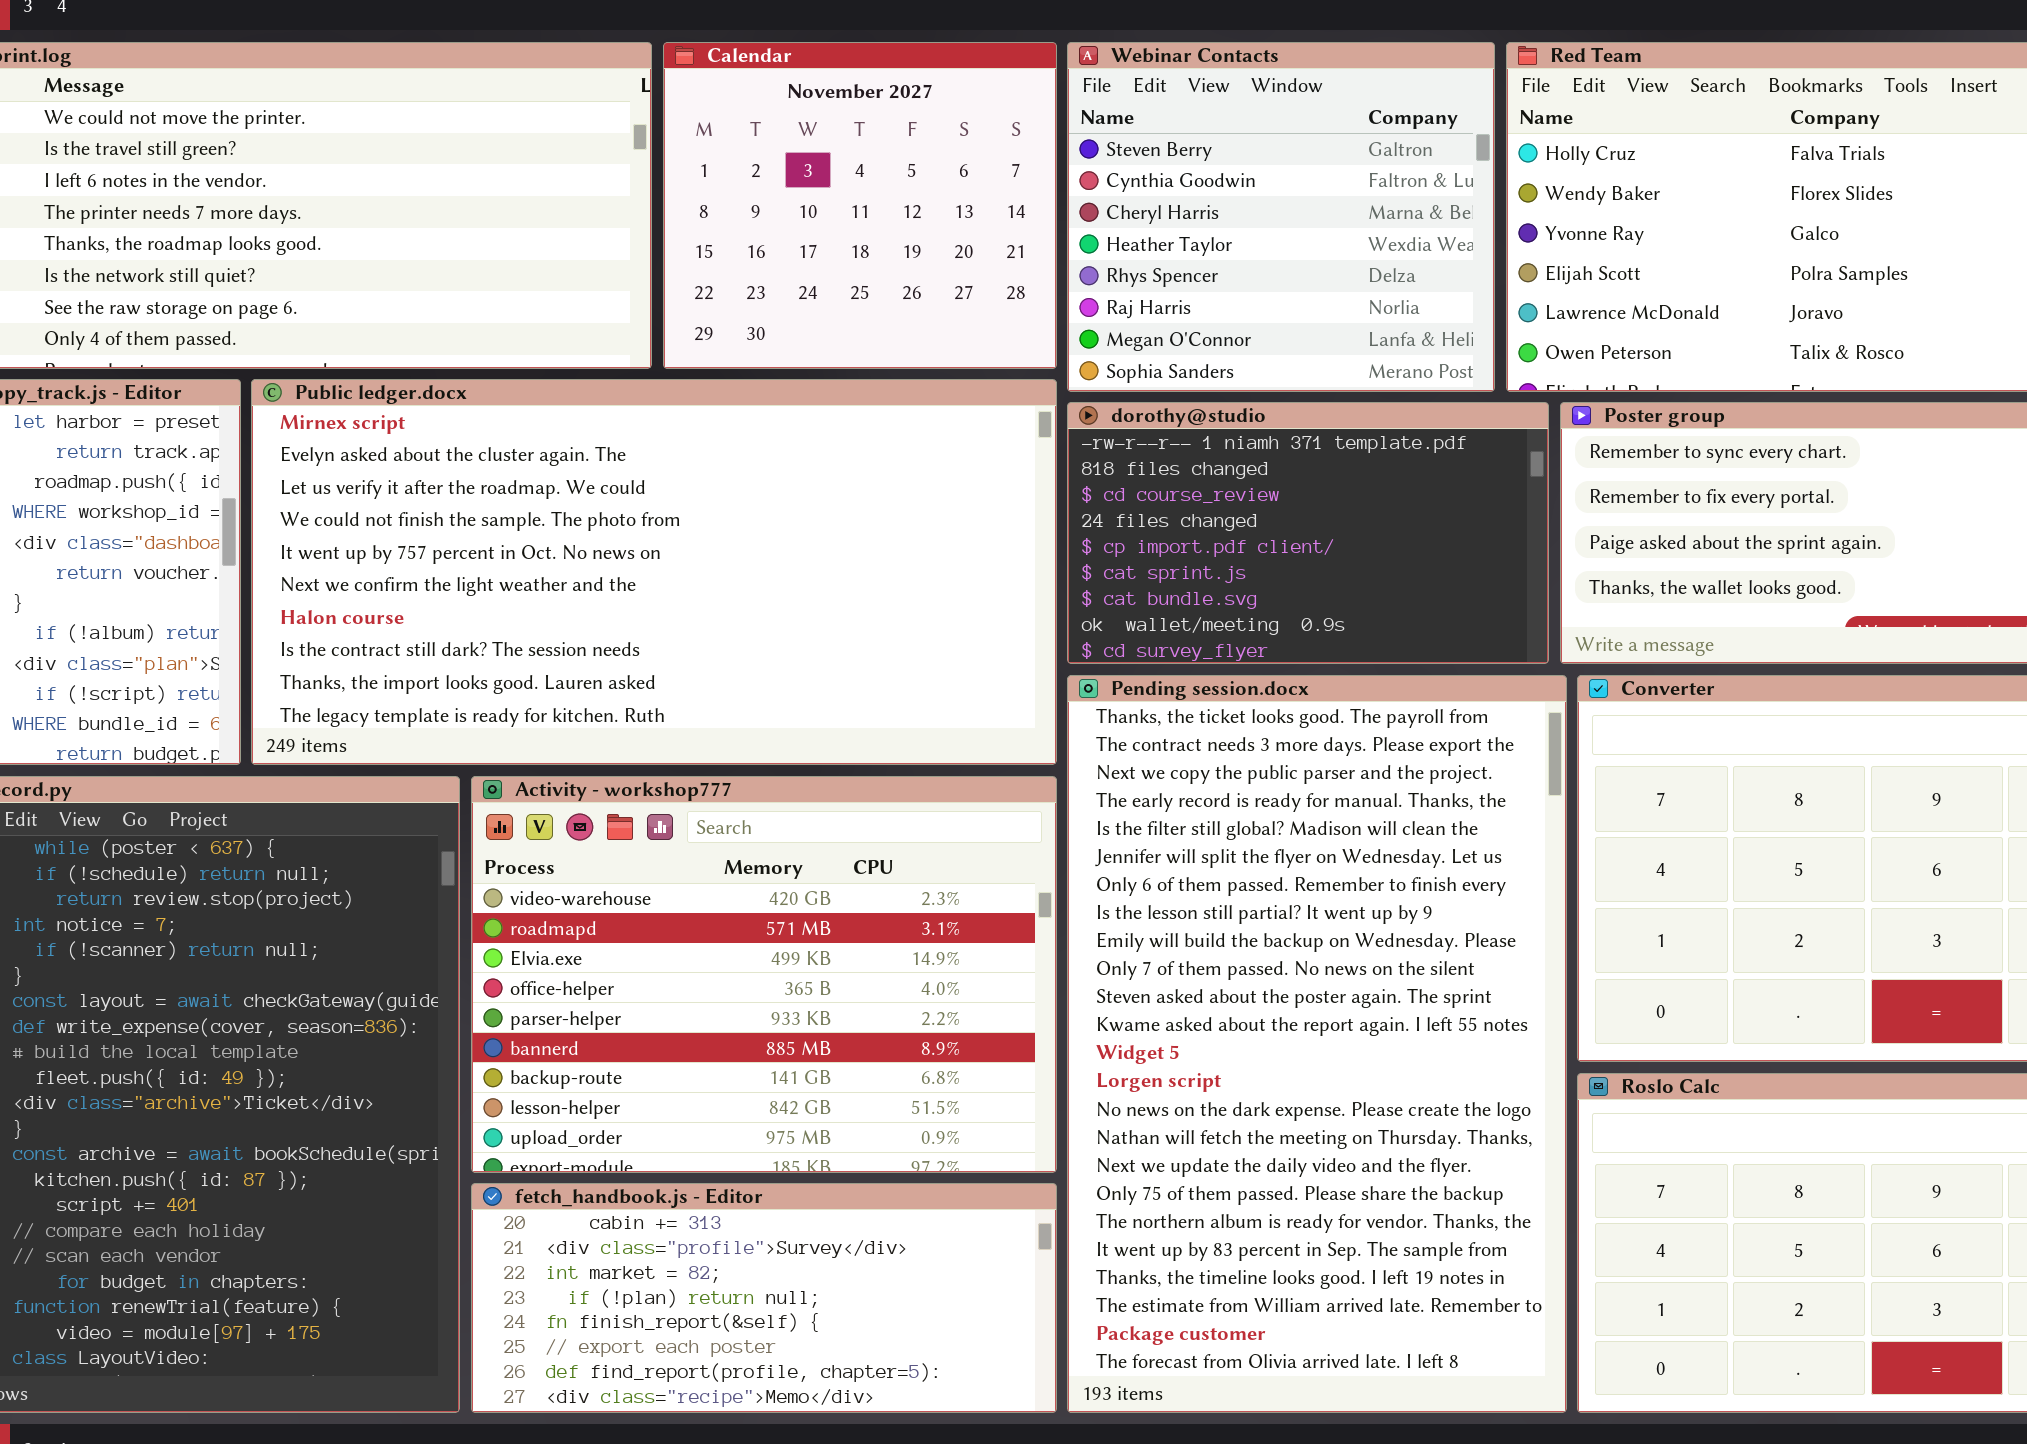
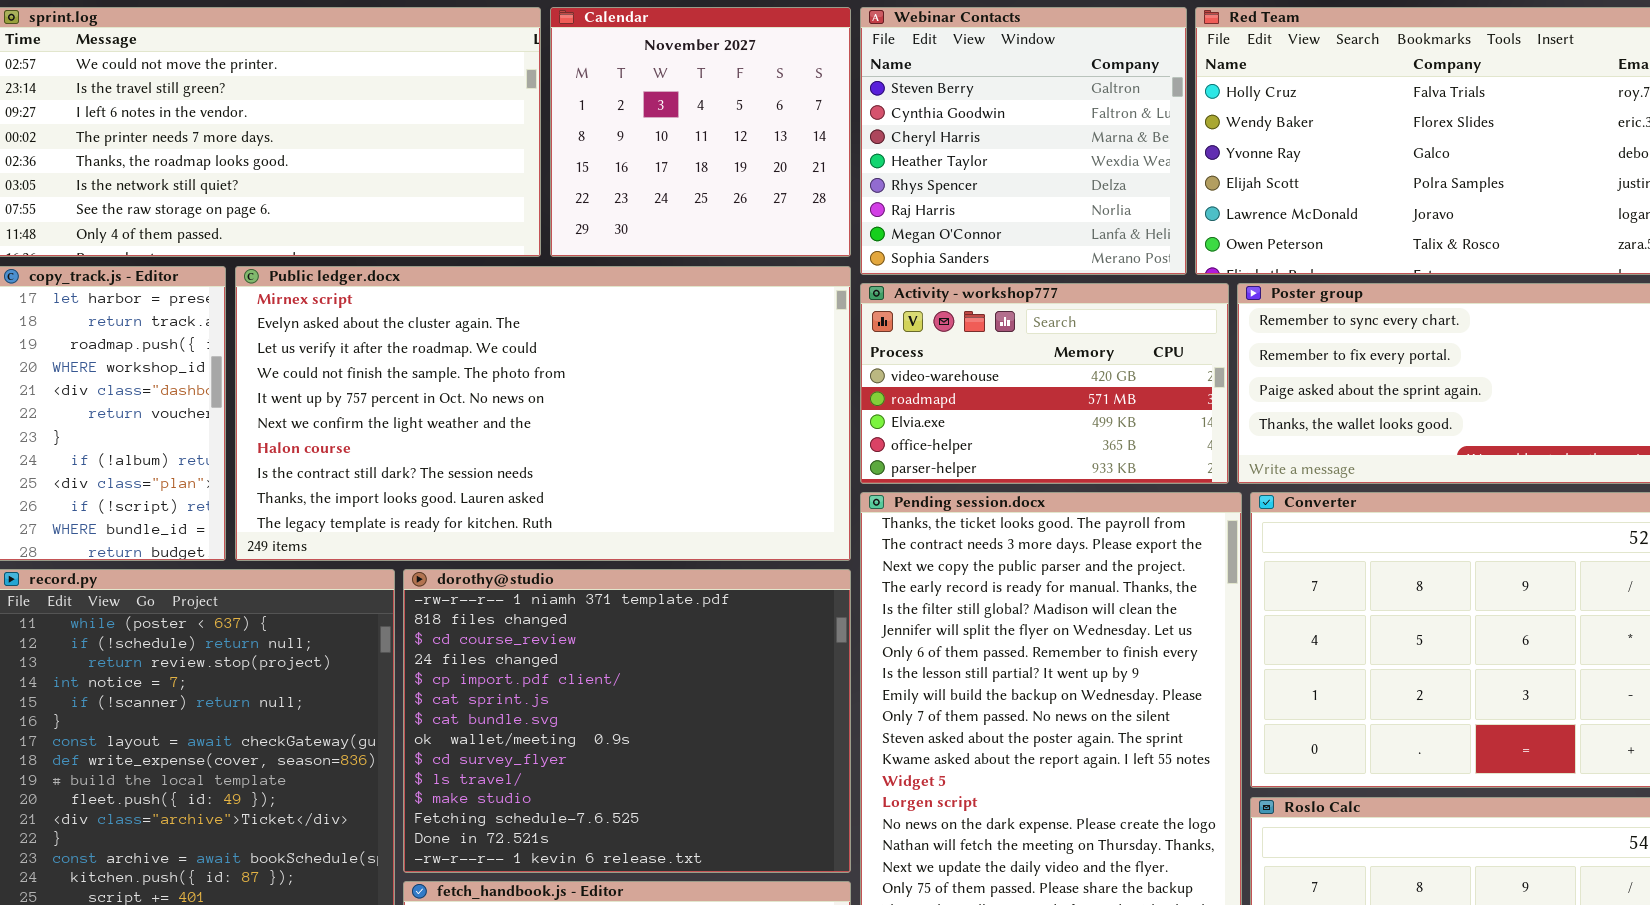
dorothy@studio: [1067,402,1549,664] -> [403,569,851,873], moved, resized
Activity - workshop777: [471,776,1057,1173] -> [860,283,1229,484], moved, resized

